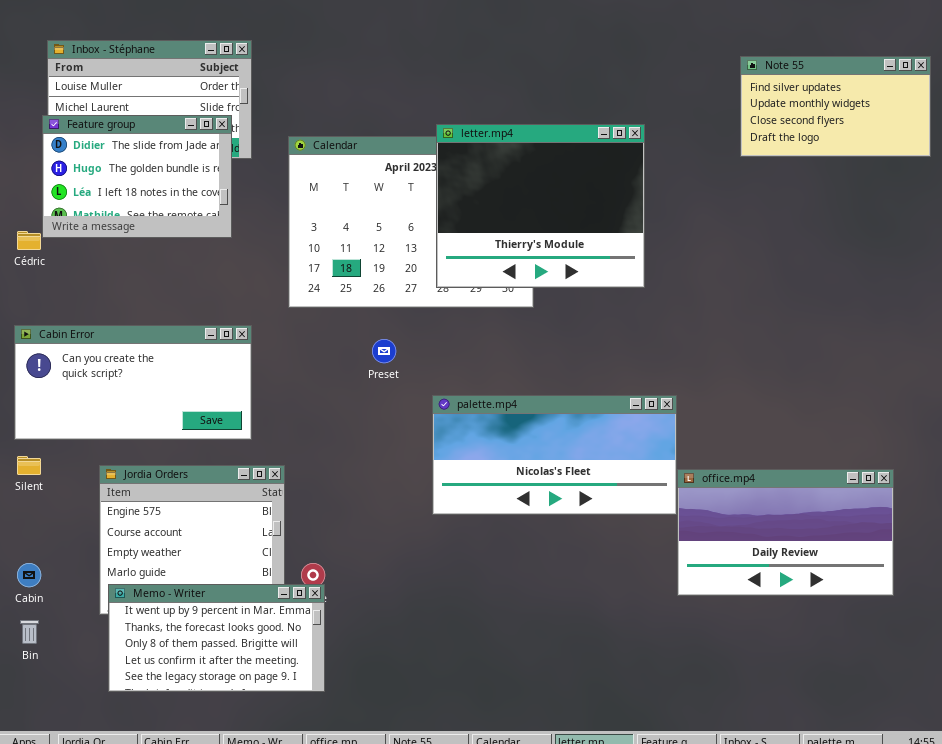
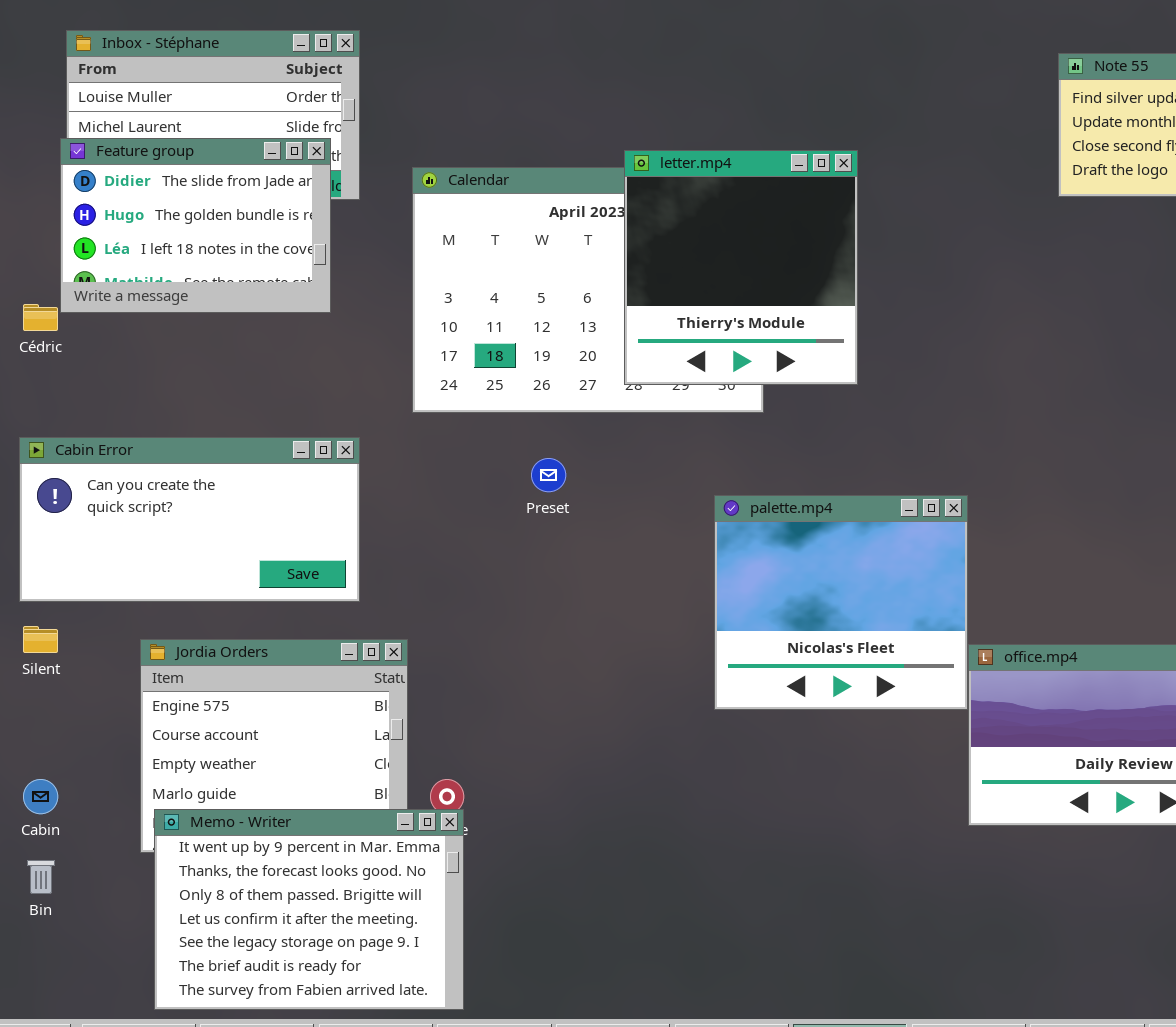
letter.mp4: [436,124,645,288] -> [624,150,858,385], resized
palette.mp4: [432,395,677,515] -> [714,495,968,710], resized
Memo - Writer: [108,584,325,692] -> [154,809,464,1010], resized

